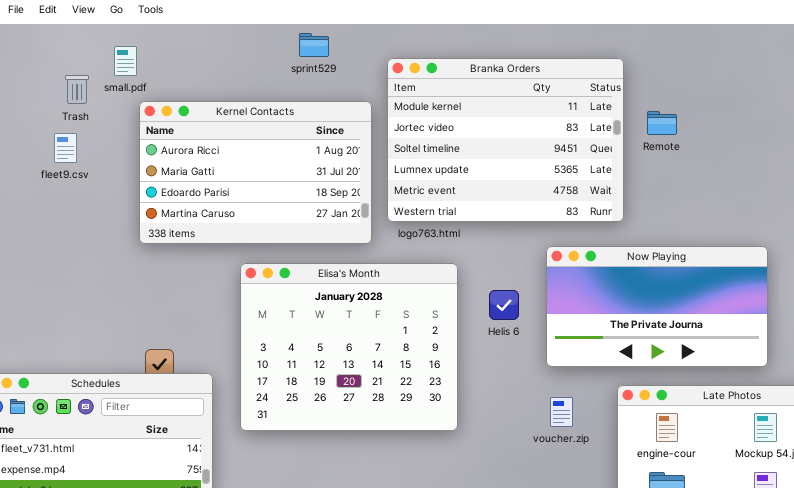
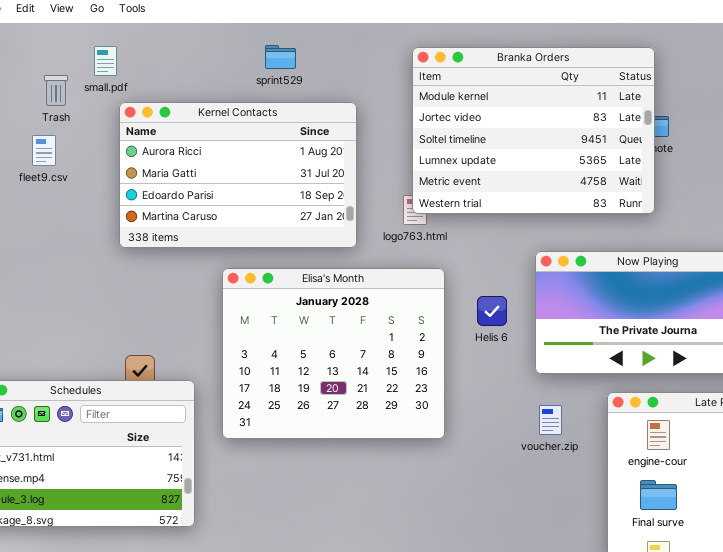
sprint529: [299,33,329,57] -> [265,45,296,69], moved
Branka Orders: [387,58,624,222] -> [412,47,655,214], moved

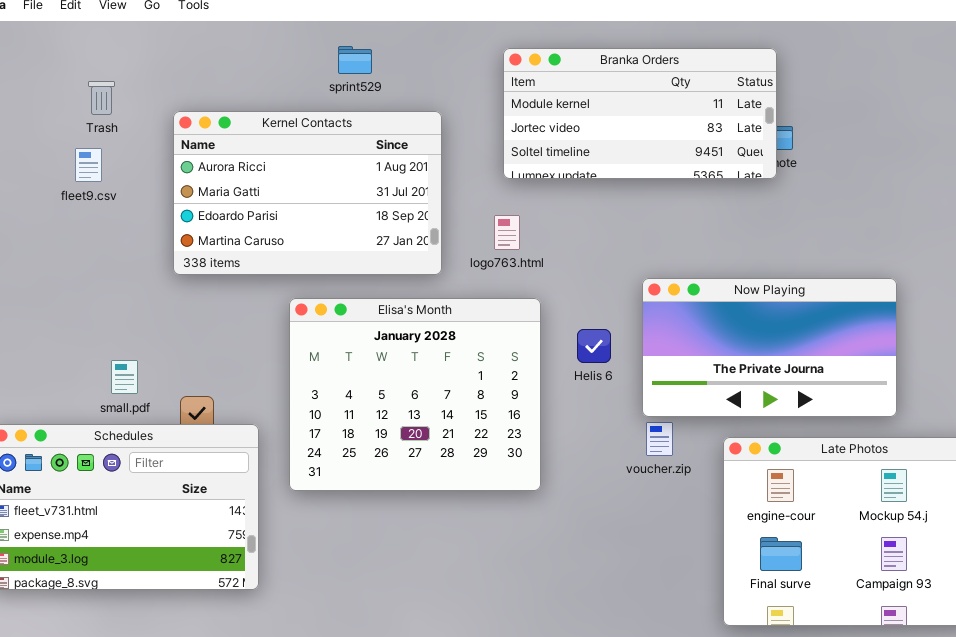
small.pdf: [94,46,117,76] -> [111,360,138,394], moved
Branka Orders: [412,47,655,214] -> [503,48,777,179], resized
voucher.zip: [539,405,562,435] -> [646,422,673,456], moved

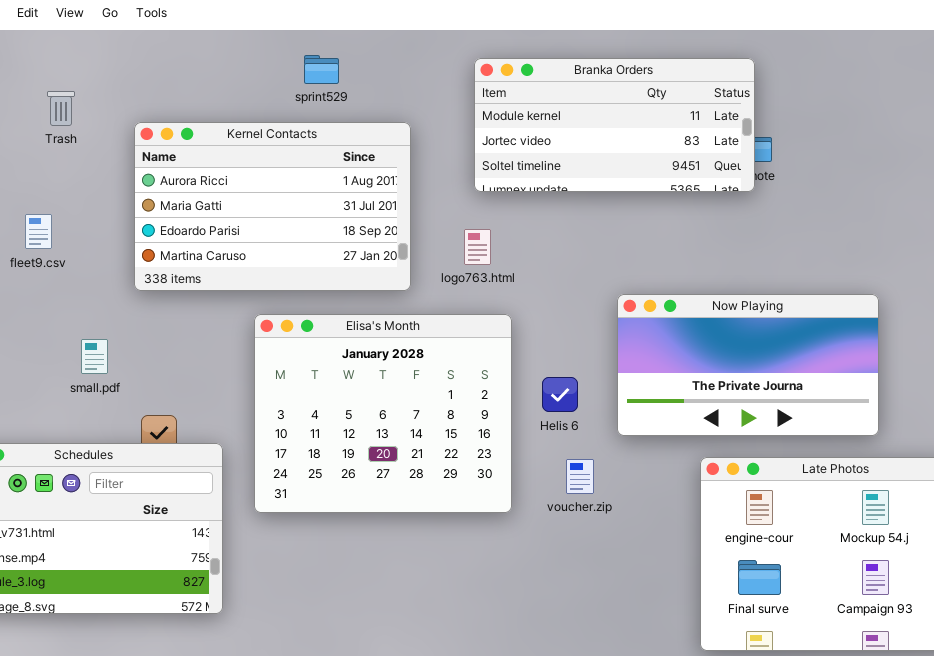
fleet9.csv: [75,148,102,182] -> [25,214,52,249], moved
Helis 6: [577,329,611,363] -> [542,377,578,412], moved
small.pdf: [111,360,138,394] -> [81,339,108,374], moved
voucher.zip: [646,422,673,456] -> [566,459,594,494], moved

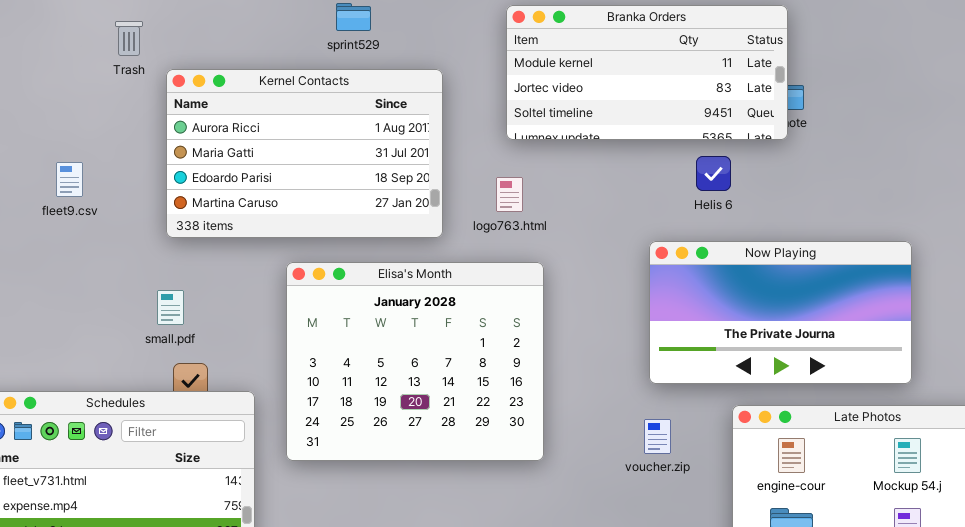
Trash: [47,91,75,126] -> [115,21,143,56], moved
small.pdf: [81,339,108,374] -> [157,290,184,325], moved
Helis 6: [542,377,578,412] -> [696,156,731,191], moved
voucher.zip: [566,459,594,494] -> [644,419,671,454], moved

